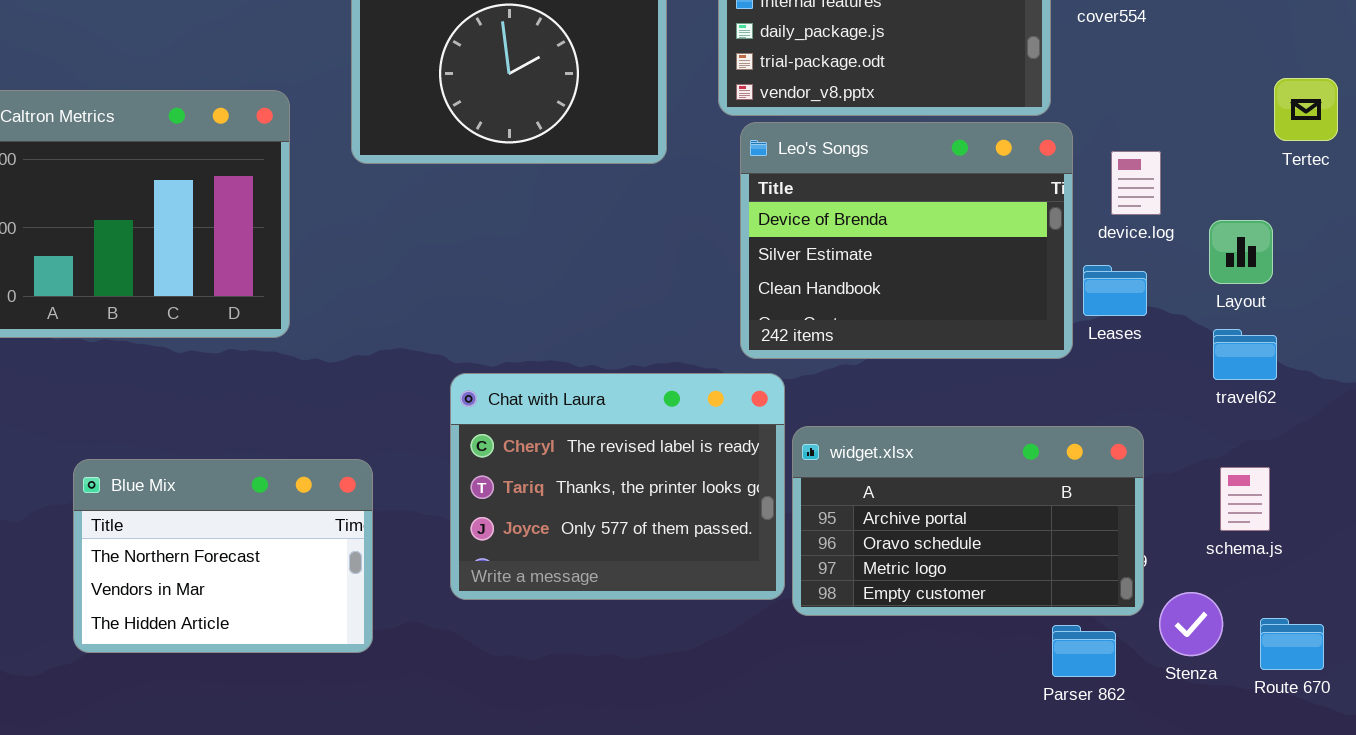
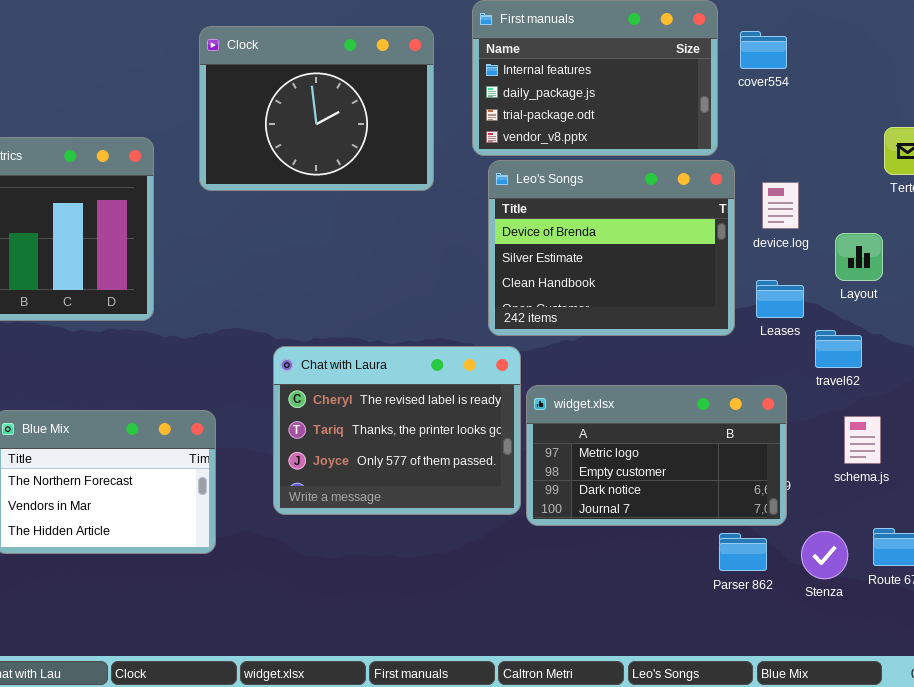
Leases: [1083,265,1147,316] -> [756,280,804,318], moved
travel62: [1213,329,1277,380] -> [815,330,862,368], moved
widget.xlsx: [792,426,1144,616] -> [526,385,787,526], scrolled down 2 rows
Stenza: [1159,592,1223,656] -> [801,531,848,579], moved

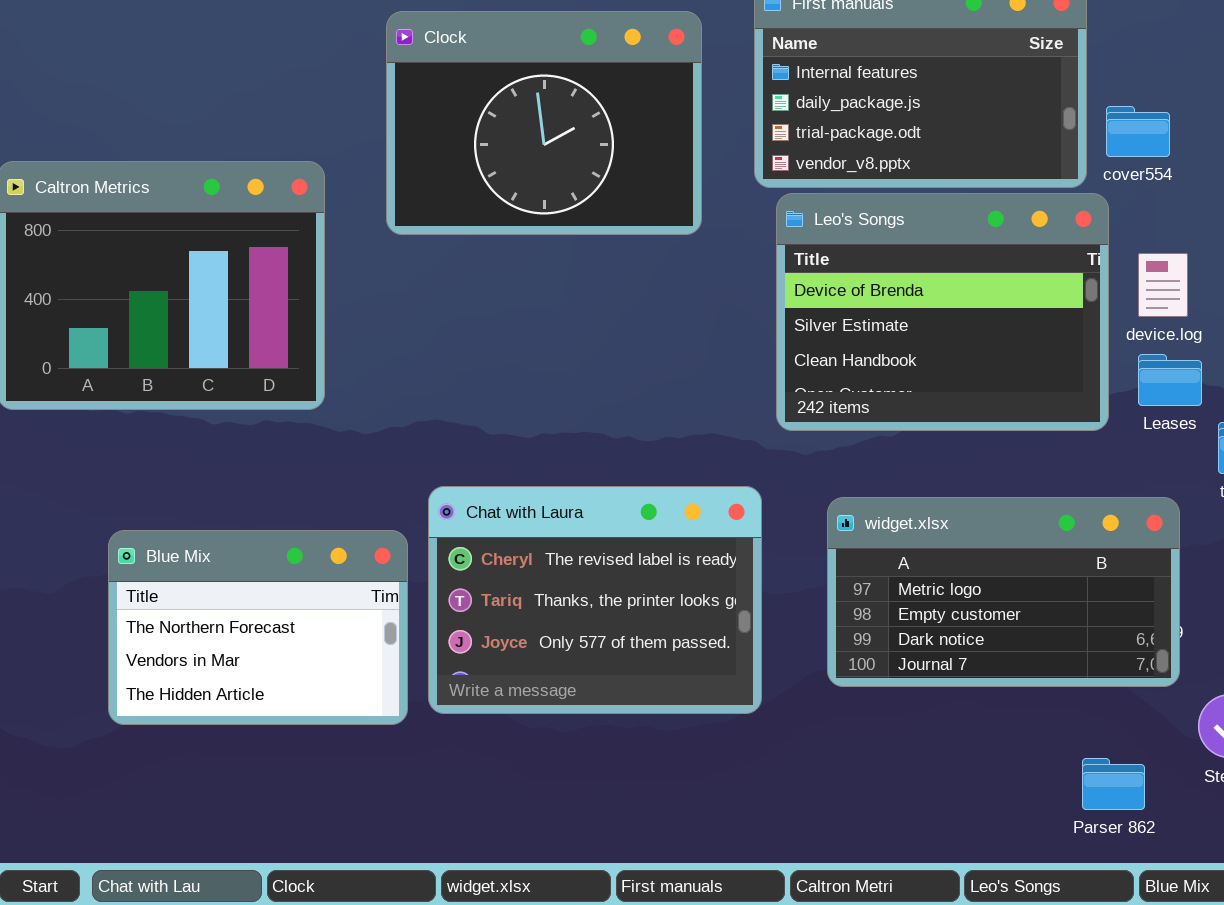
cover554: [740,31,787,69] -> [1106,106,1170,157], moved
device.log: [762,182,799,229] -> [1138,253,1188,317], moved
Chat with Laura: [273,346,521,515] -> [428,486,762,714], moved
Parser 862: [719,533,767,571] -> [1082,758,1145,810], moved

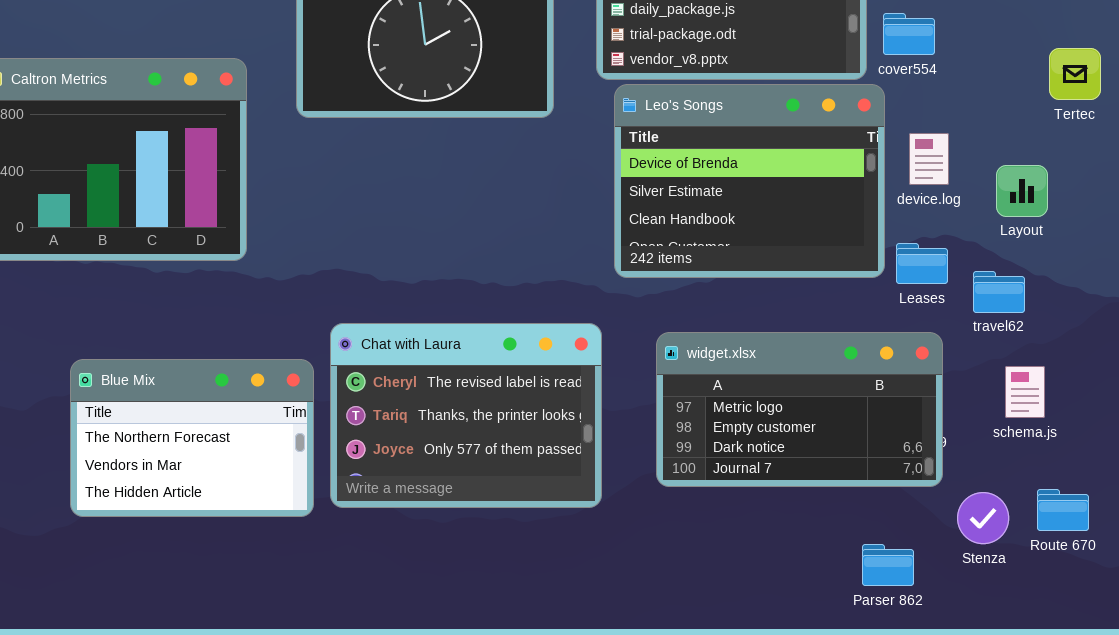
Leases: [1138,354,1202,406] -> [896,243,948,284], moved

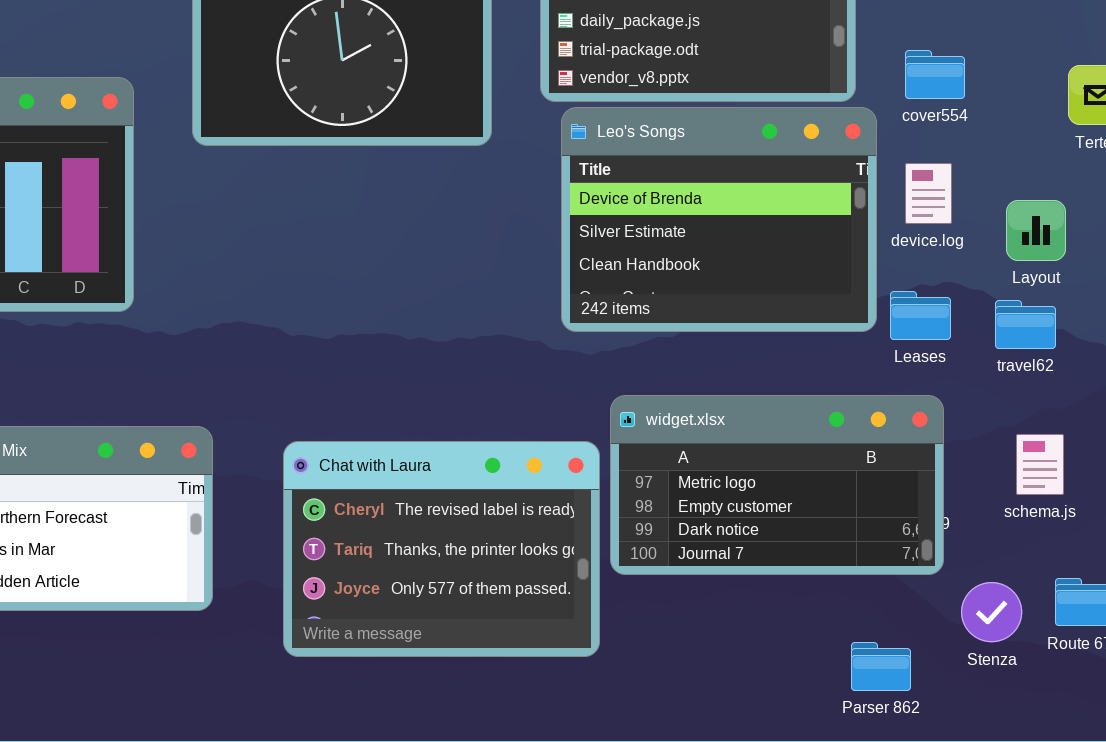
cover554: [883,13,935,55] -> [905,50,965,99], moved
travel62: [973,271,1025,313] -> [995,300,1056,349], moved
Chat with Laura: [330,323,602,508] -> [283,441,600,657], moved

